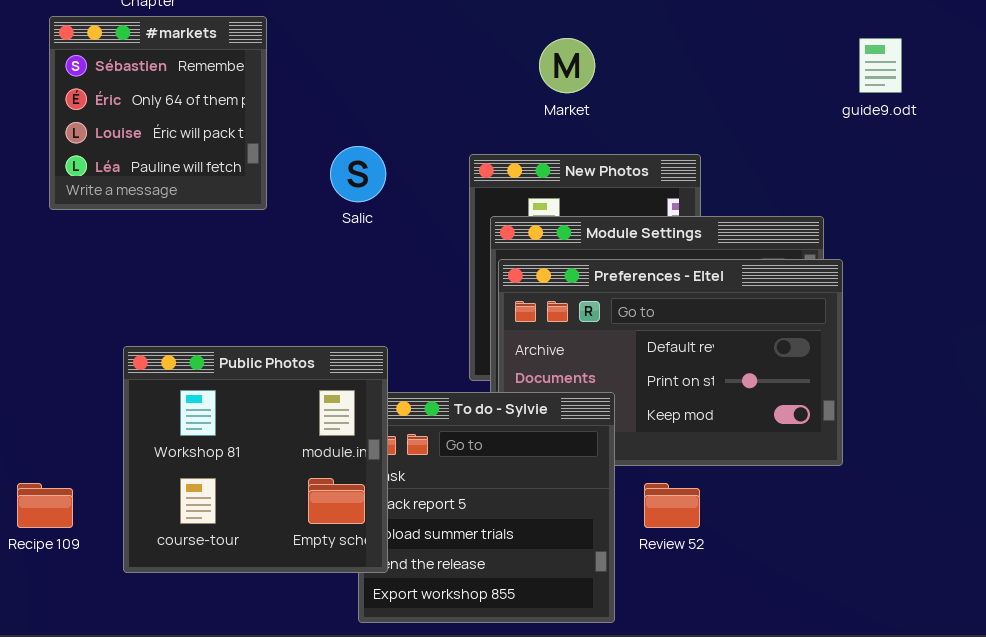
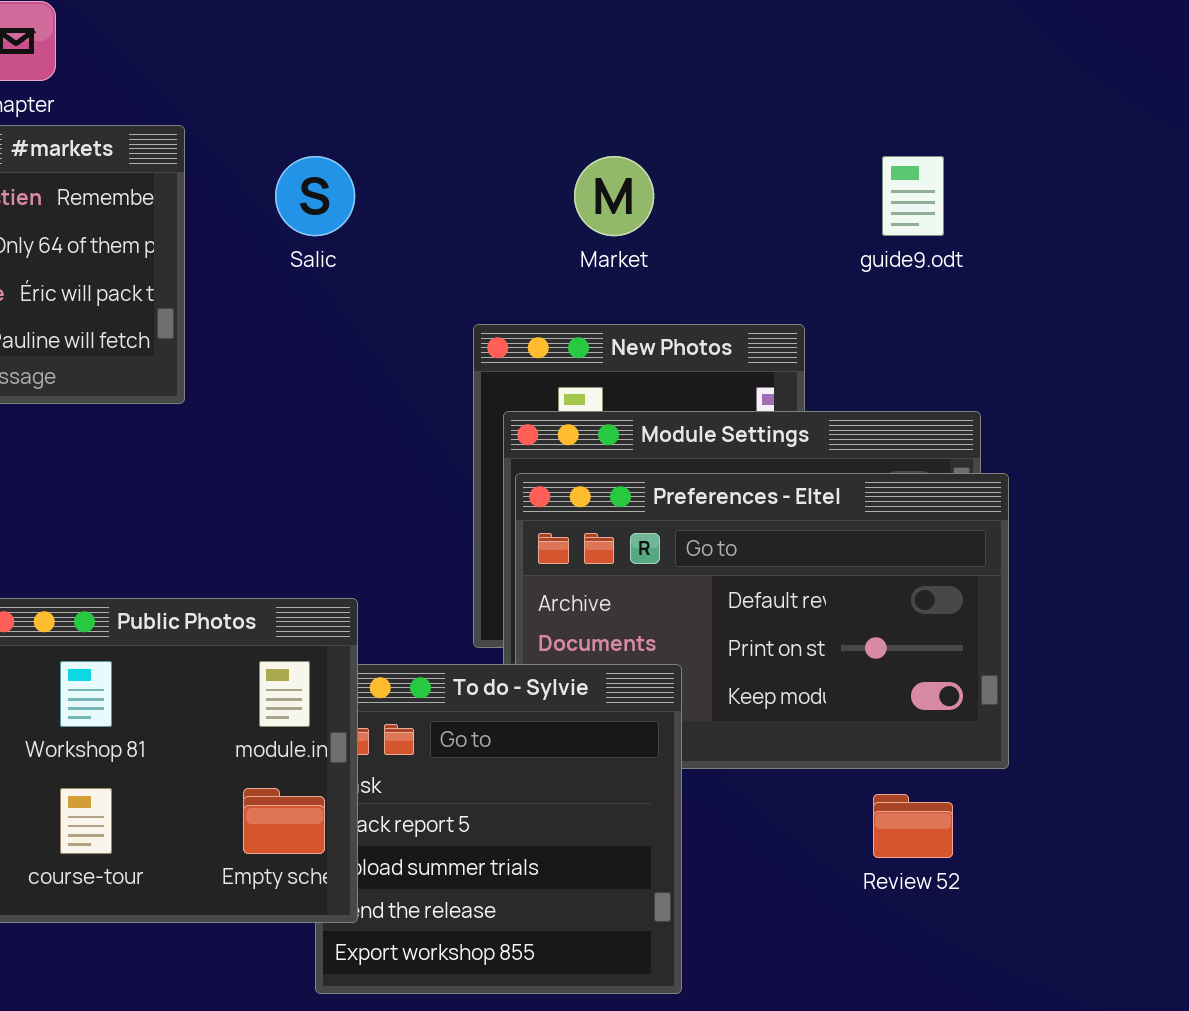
guide9.odt: [859,38,902,93] -> [882,156,944,236], moved
Salic: [330,146,386,202] -> [275,156,355,236], moved
Review 52: [644,483,700,528] -> [873,794,953,858], moved

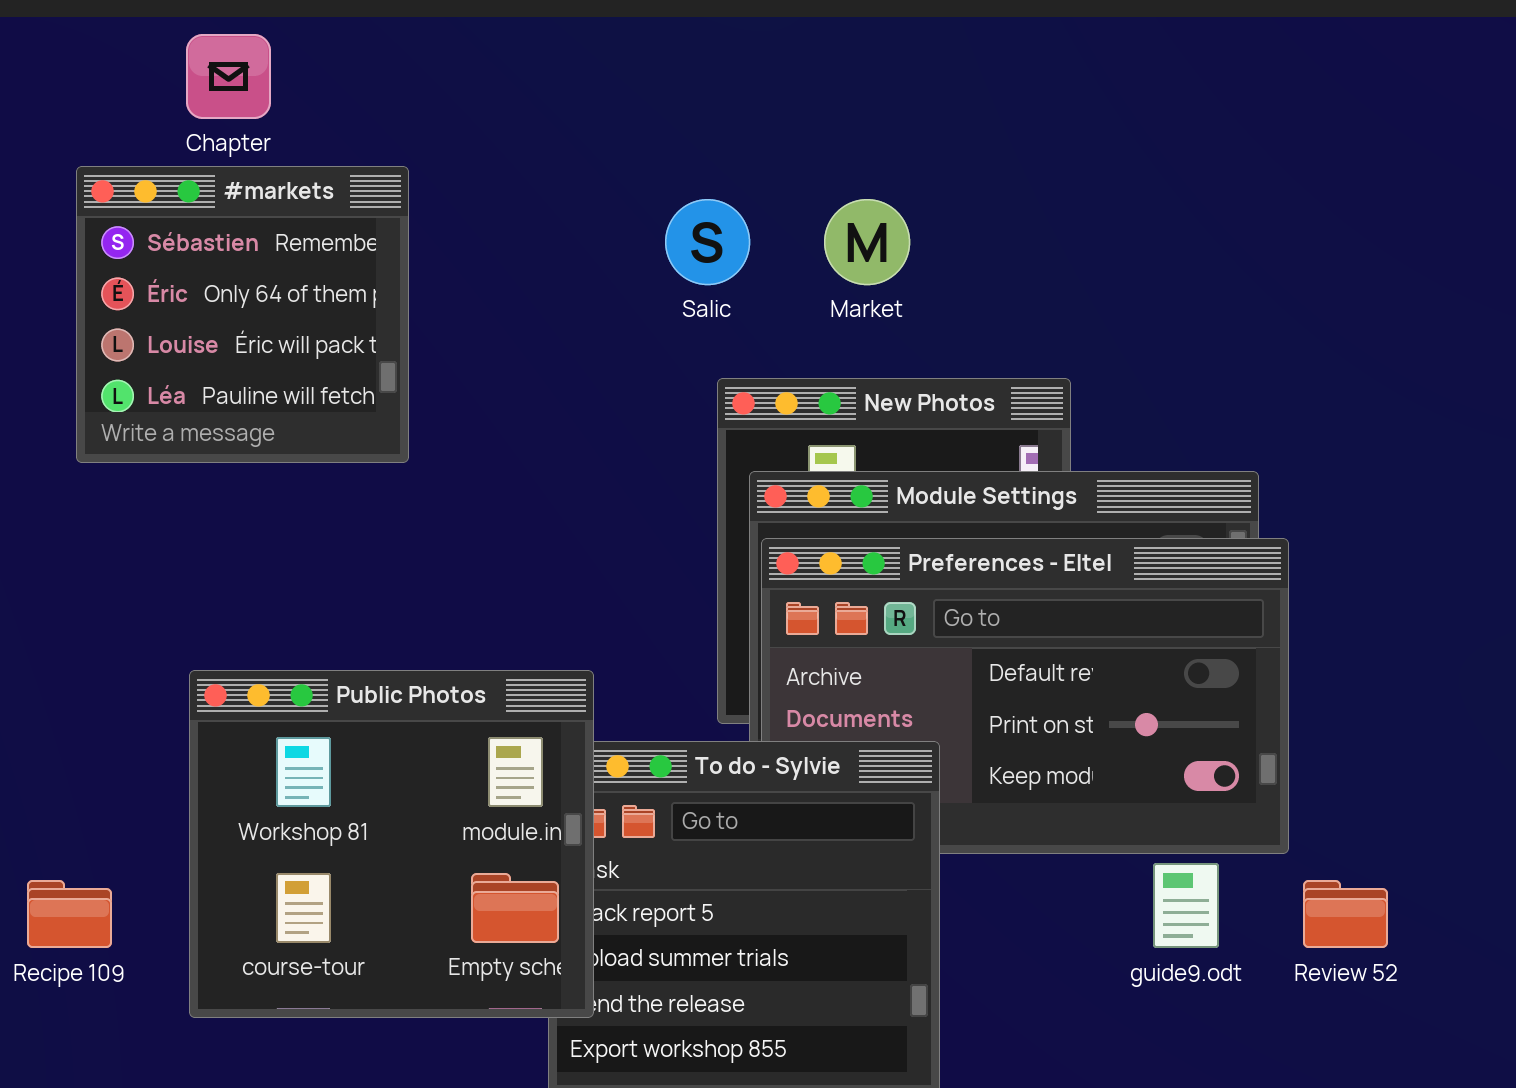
Salic: [275,156,355,236] -> [665,199,750,285], moved
guide9.odt: [882,156,944,236] -> [1153,863,1219,948], moved
Review 52: [873,794,953,858] -> [1303,880,1388,948], moved

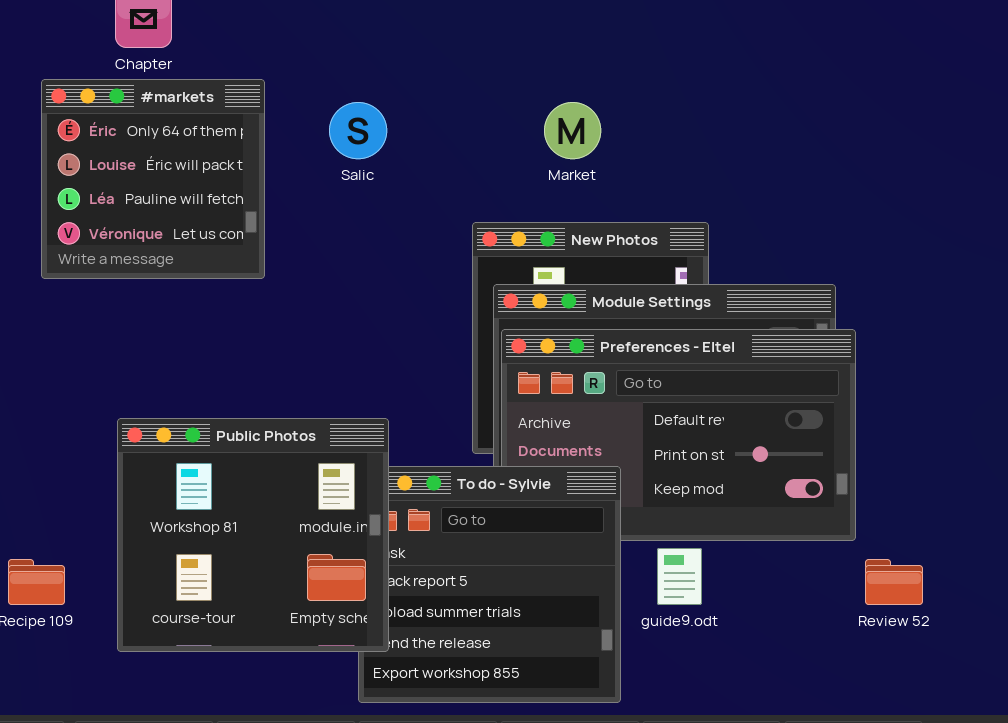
#markets: [76,166,409,463] -> [41,79,265,279], scrolled down 1 row
Salic: [665,199,750,285] -> [329,102,387,159], moved
guide9.odt: [1153,863,1219,948] -> [657,548,702,605], moved

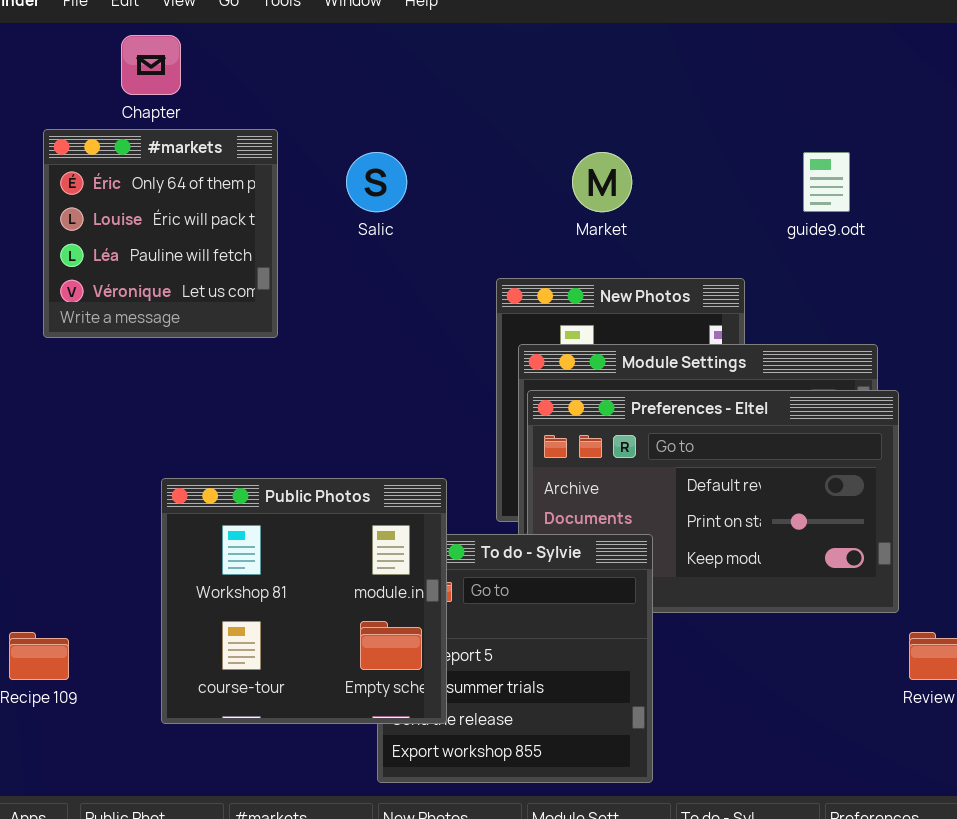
Public Photos: [117,418,389,652] -> [161,478,447,724], moved
guide9.odt: [657,548,702,605] -> [803,152,850,212], moved

